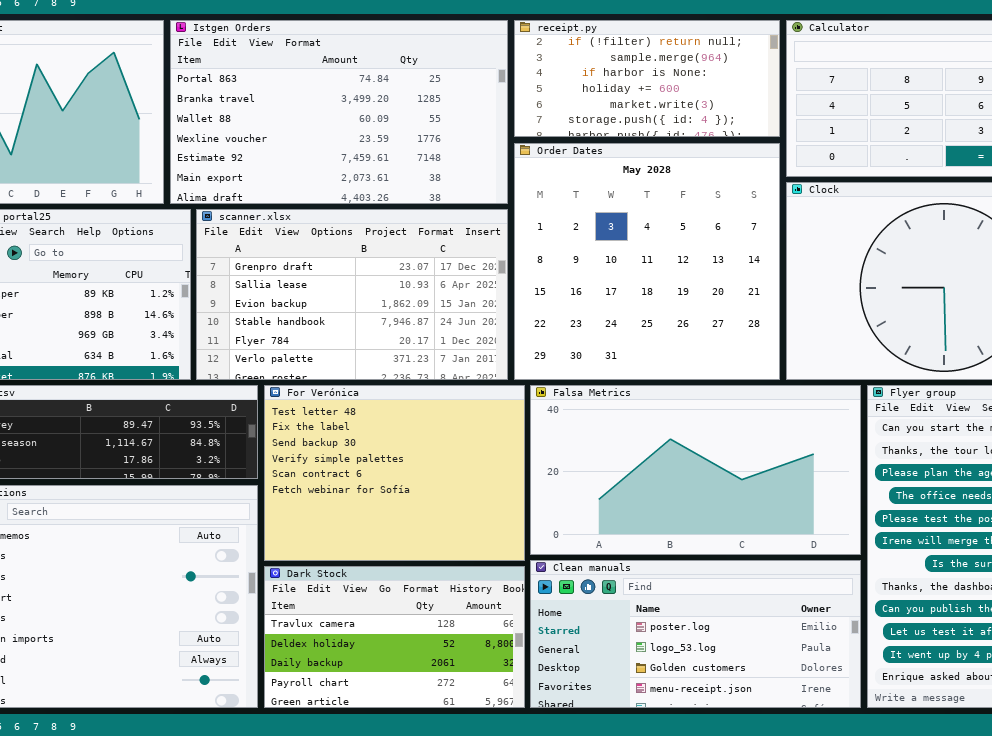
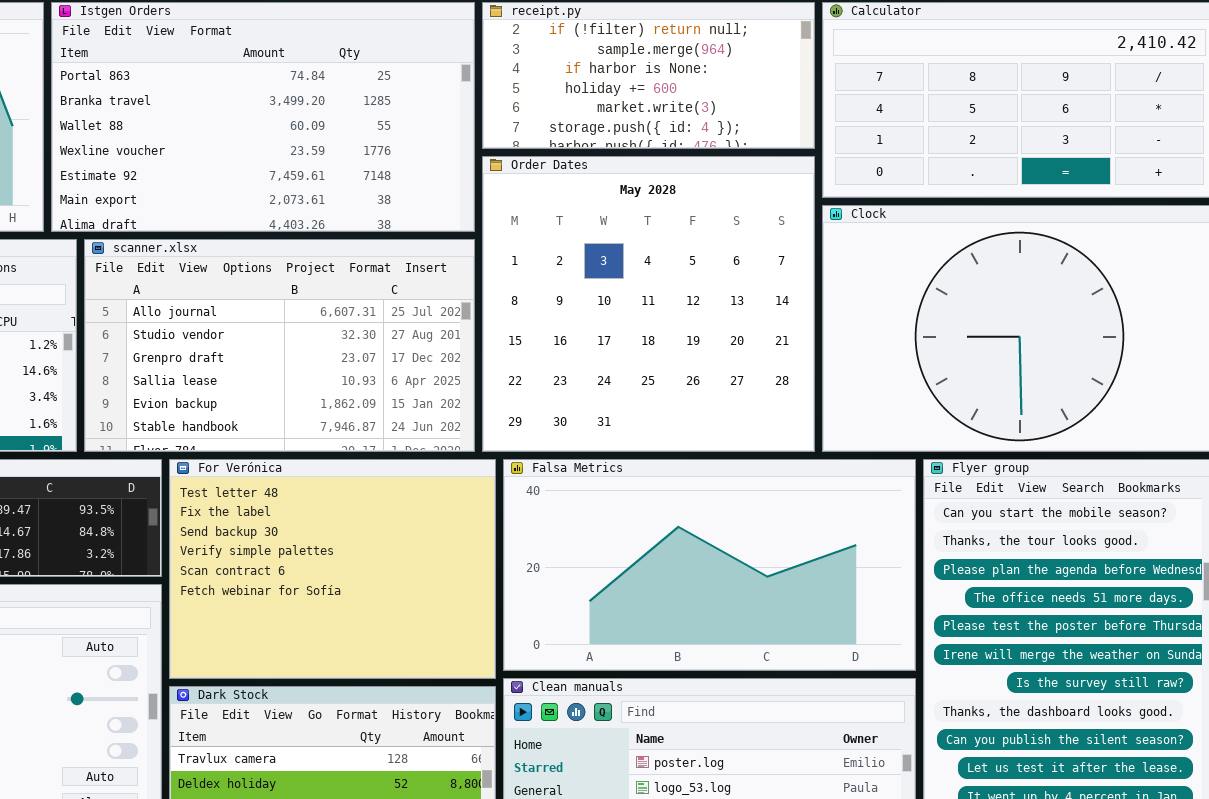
scanner.xlsx: [196,209,508,380] -> [84,239,475,452], scrolled up 2 rows

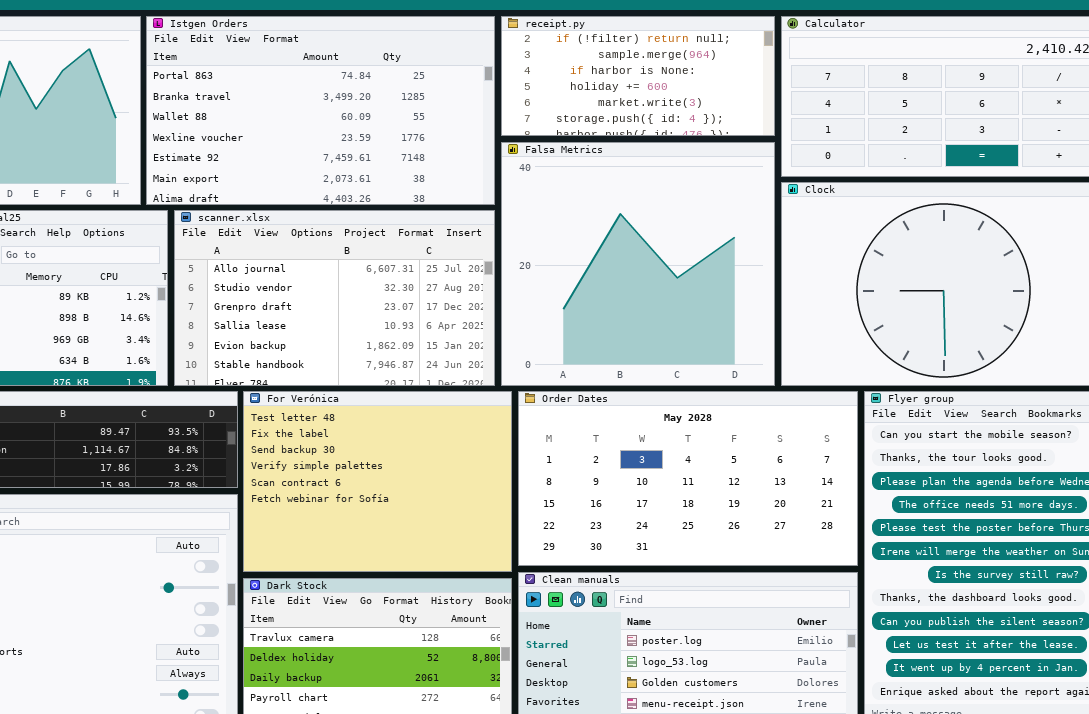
Order Dates: [482,156,815,452] -> [518,391,858,566], moved, resized
Falsa Metrics: [503,459,916,671] -> [501,142,775,386], moved, resized

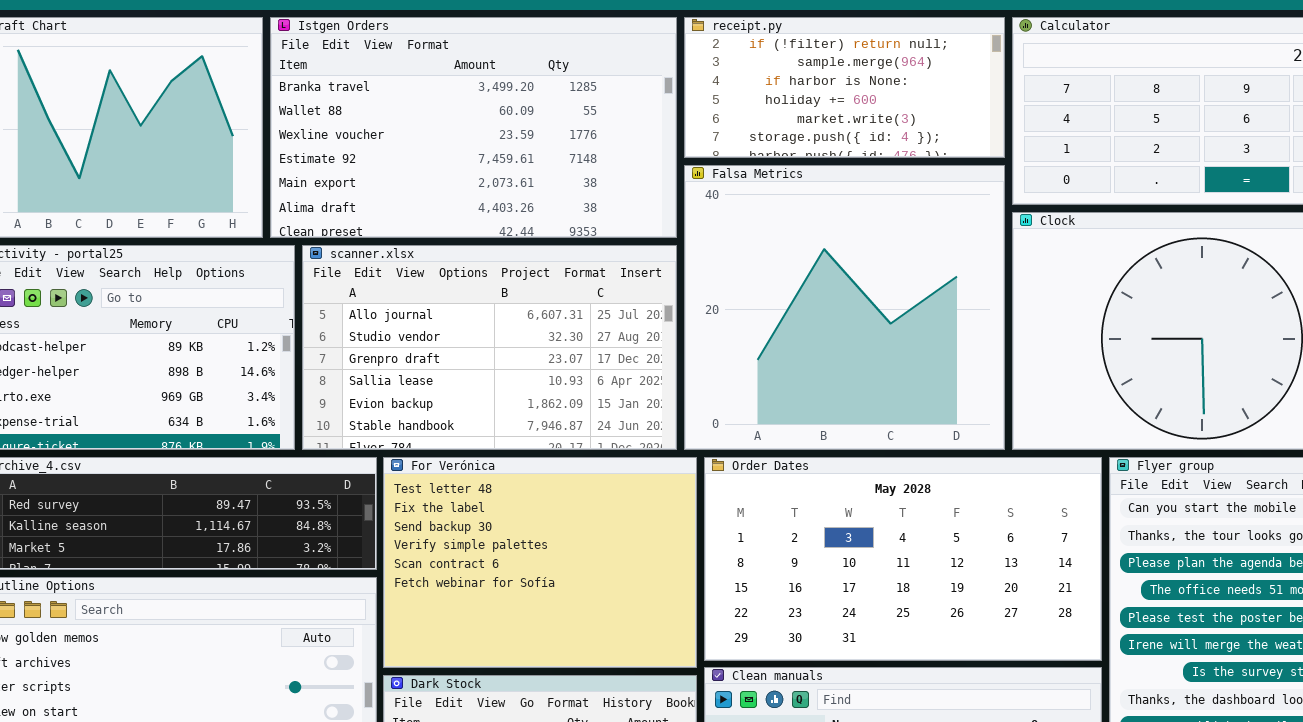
Istgen Orders: [146,16,495,205] -> [270,17,677,238], scrolled down 1 row

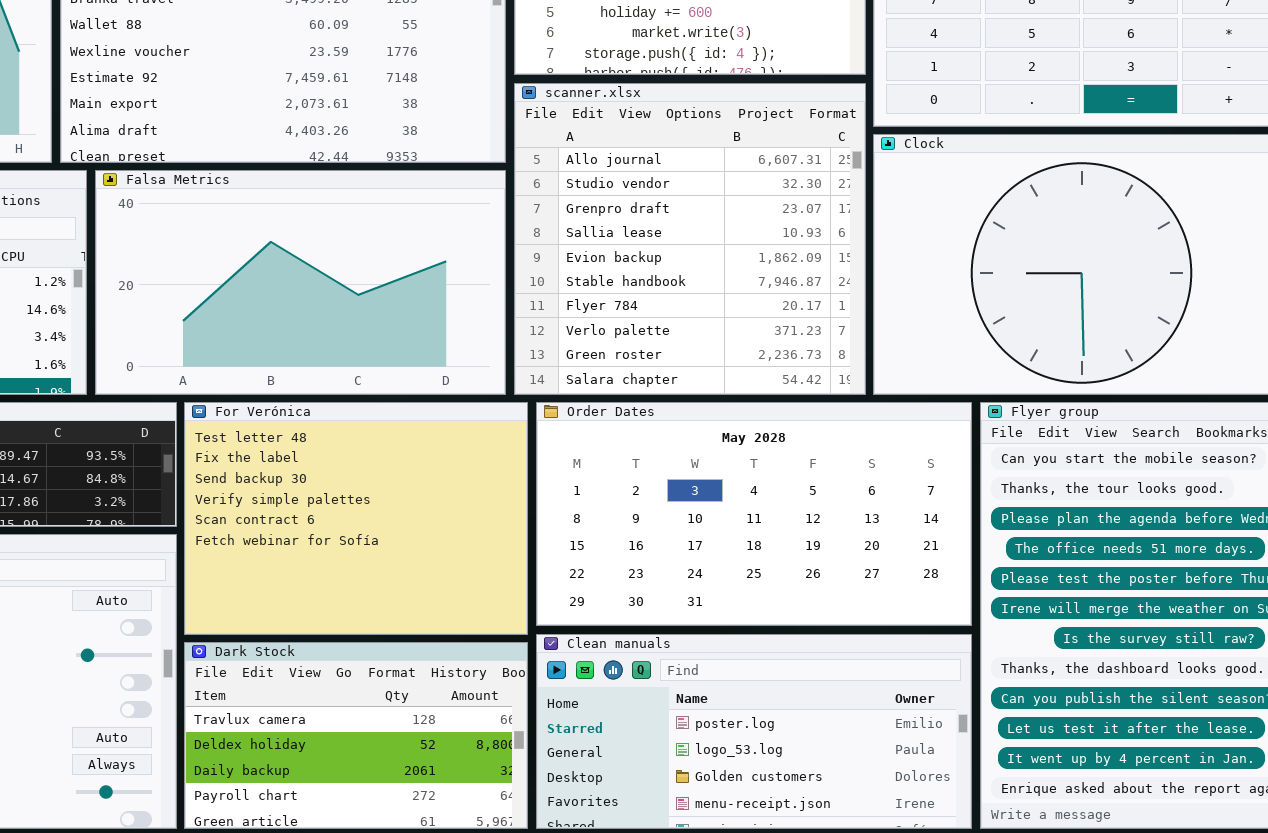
Falsa Metrics: [684,165,1005,450] -> [95,170,506,395], moved, resized
scanner.xlsx: [302,245,677,450] -> [514,83,866,395], moved, resized

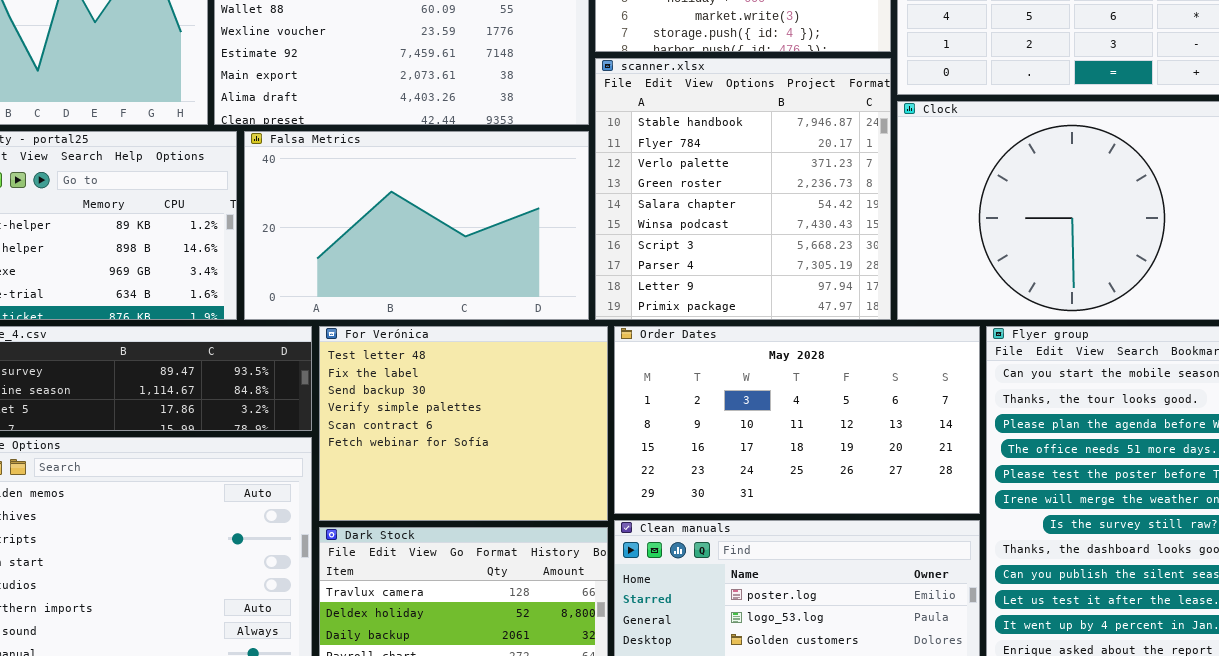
scanner.xlsx: [514,83,866,395] -> [595,58,891,320], scrolled down 5 rows

